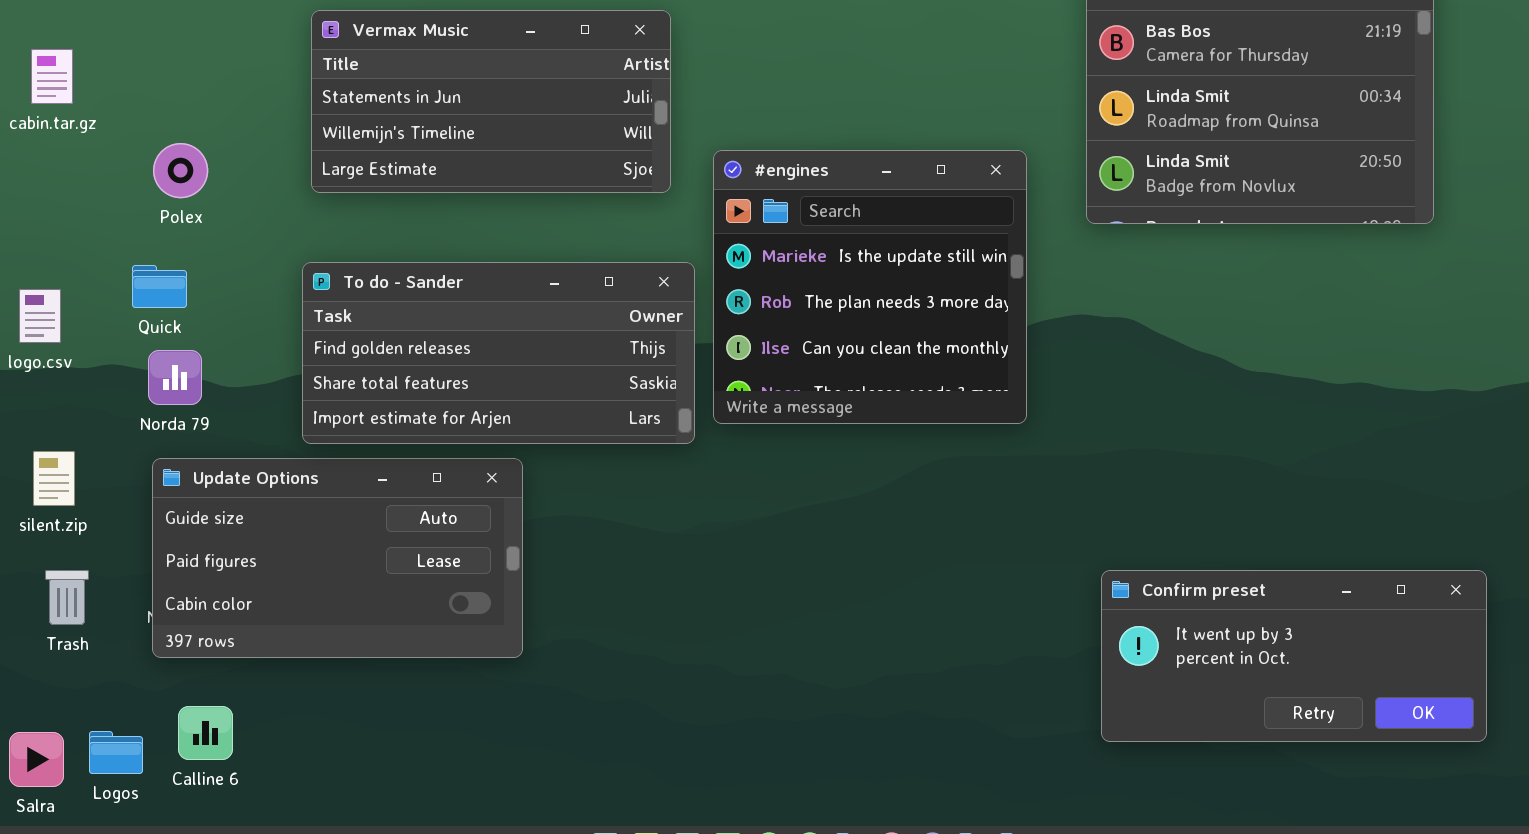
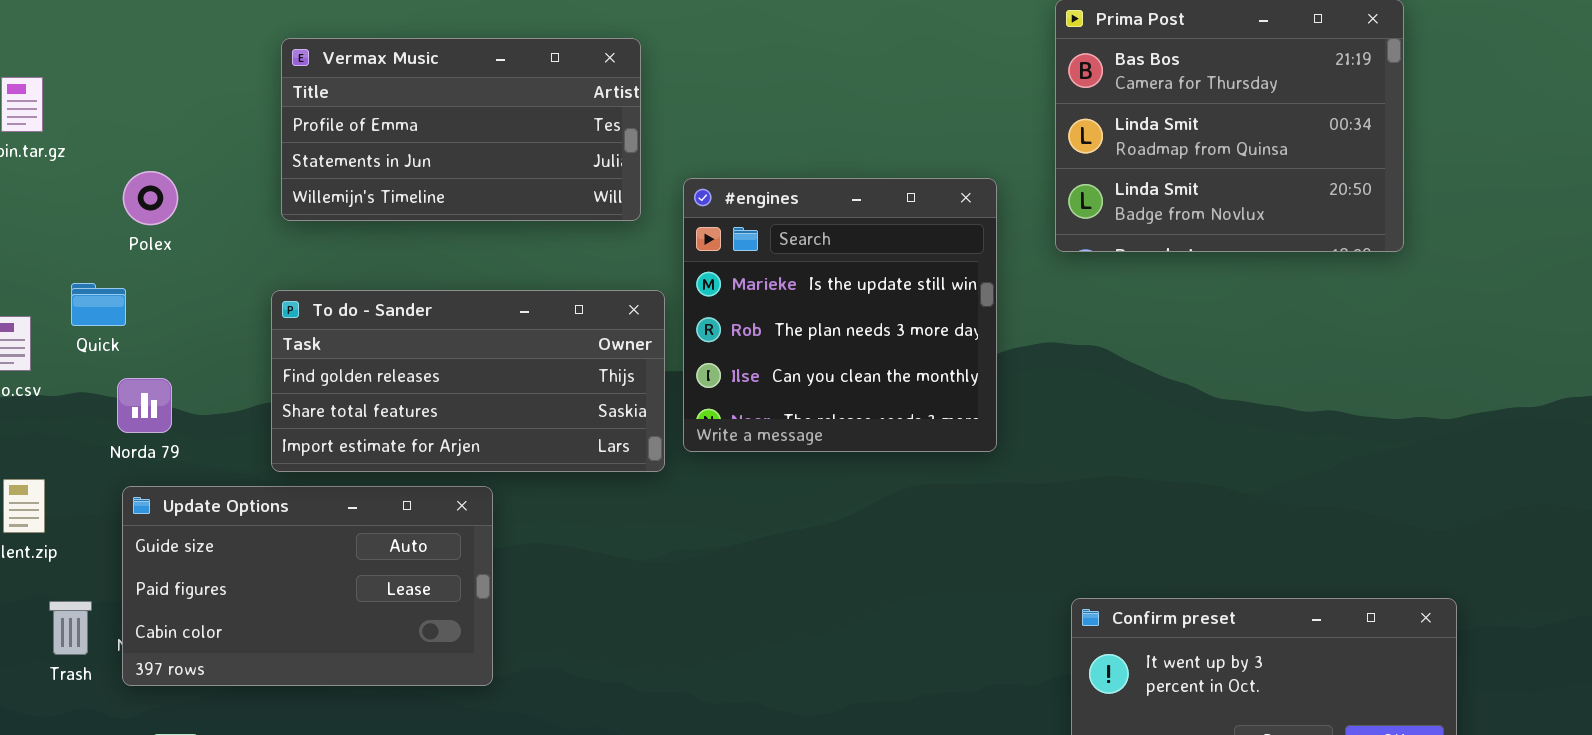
Vermax Music: [311,10,671,193] -> [281,38,641,221], scrolled up 1 row
Quick: [132,265,187,308] -> [71,283,126,326], moved
Trash: [45,570,89,625] -> [49,601,92,655], moved

